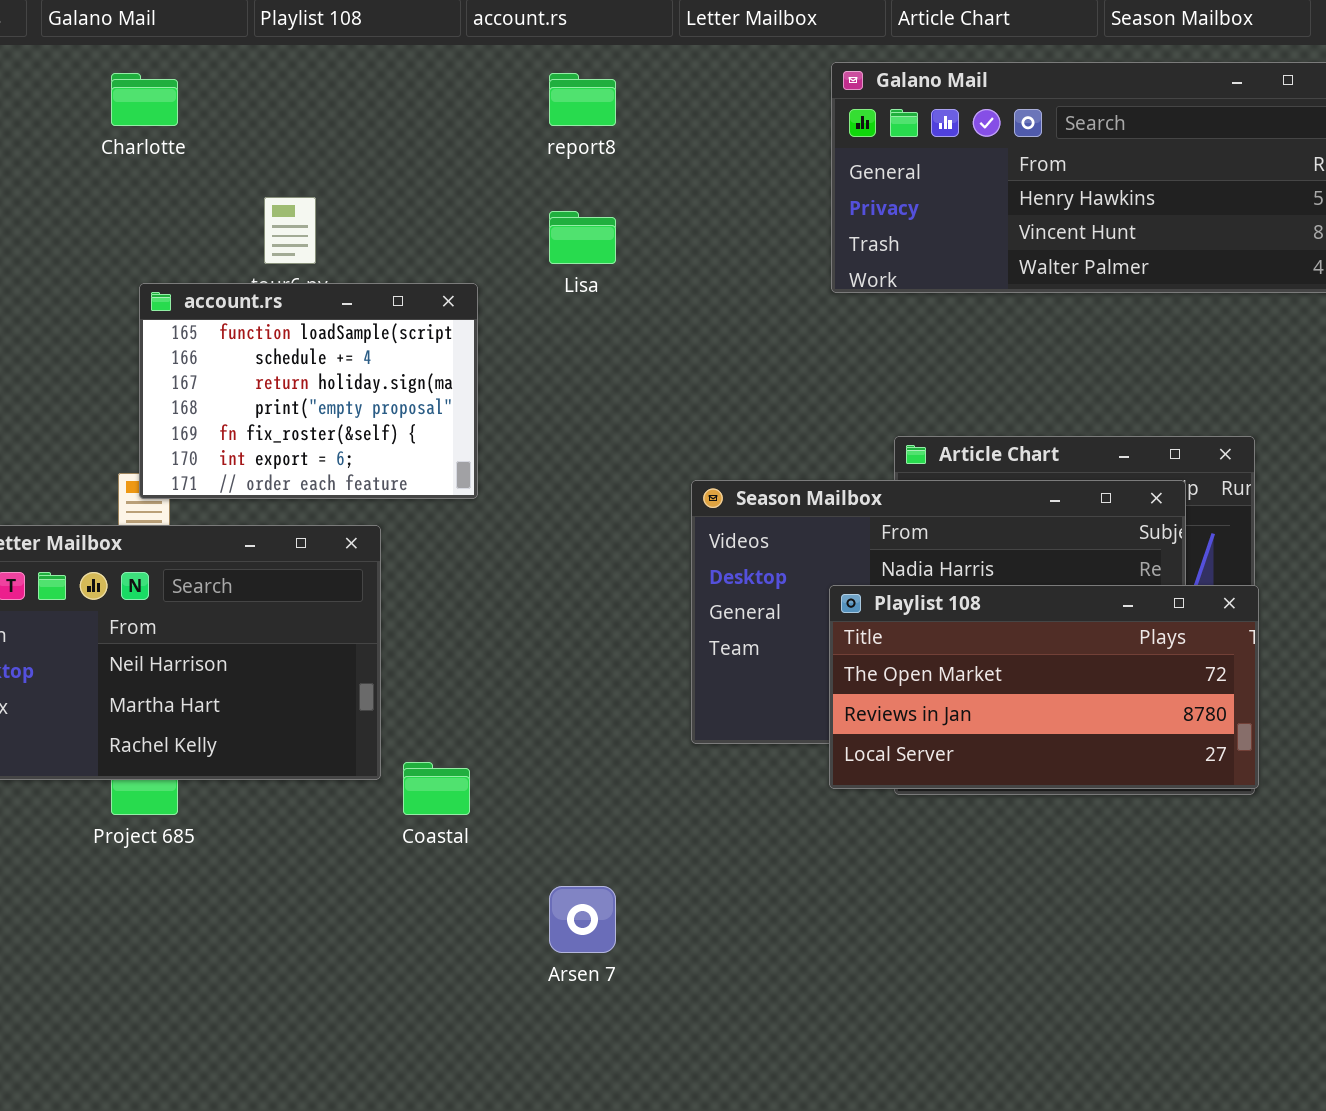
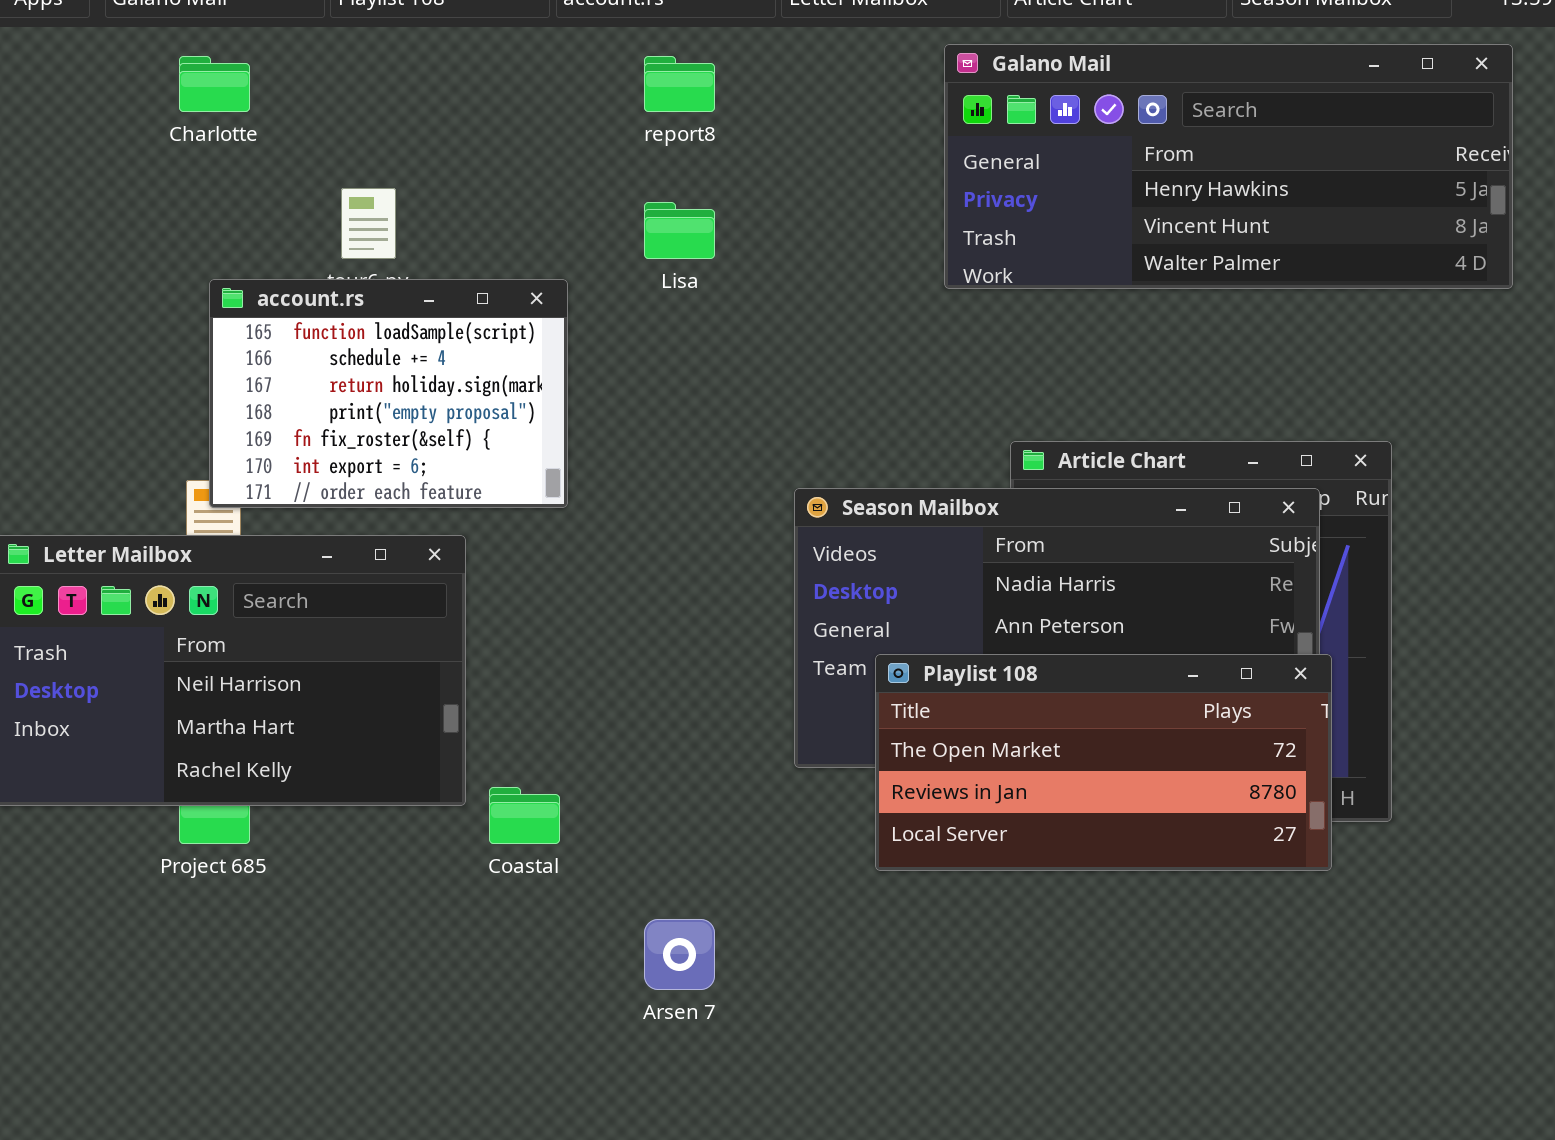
Playlist 108: [829,585,1259,789] -> [875,654,1332,871], moved

